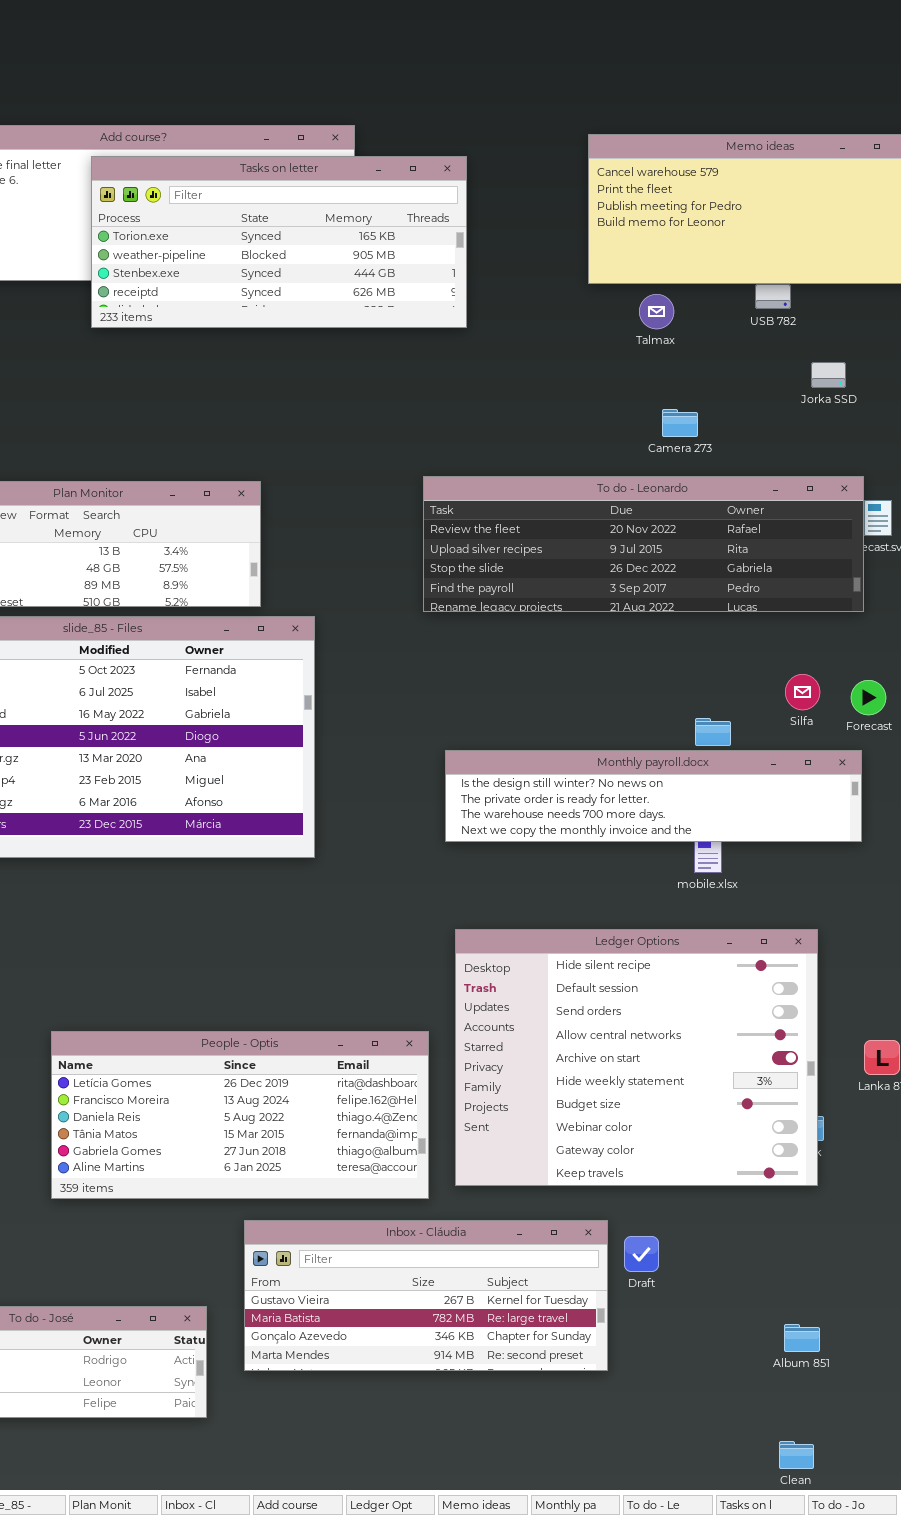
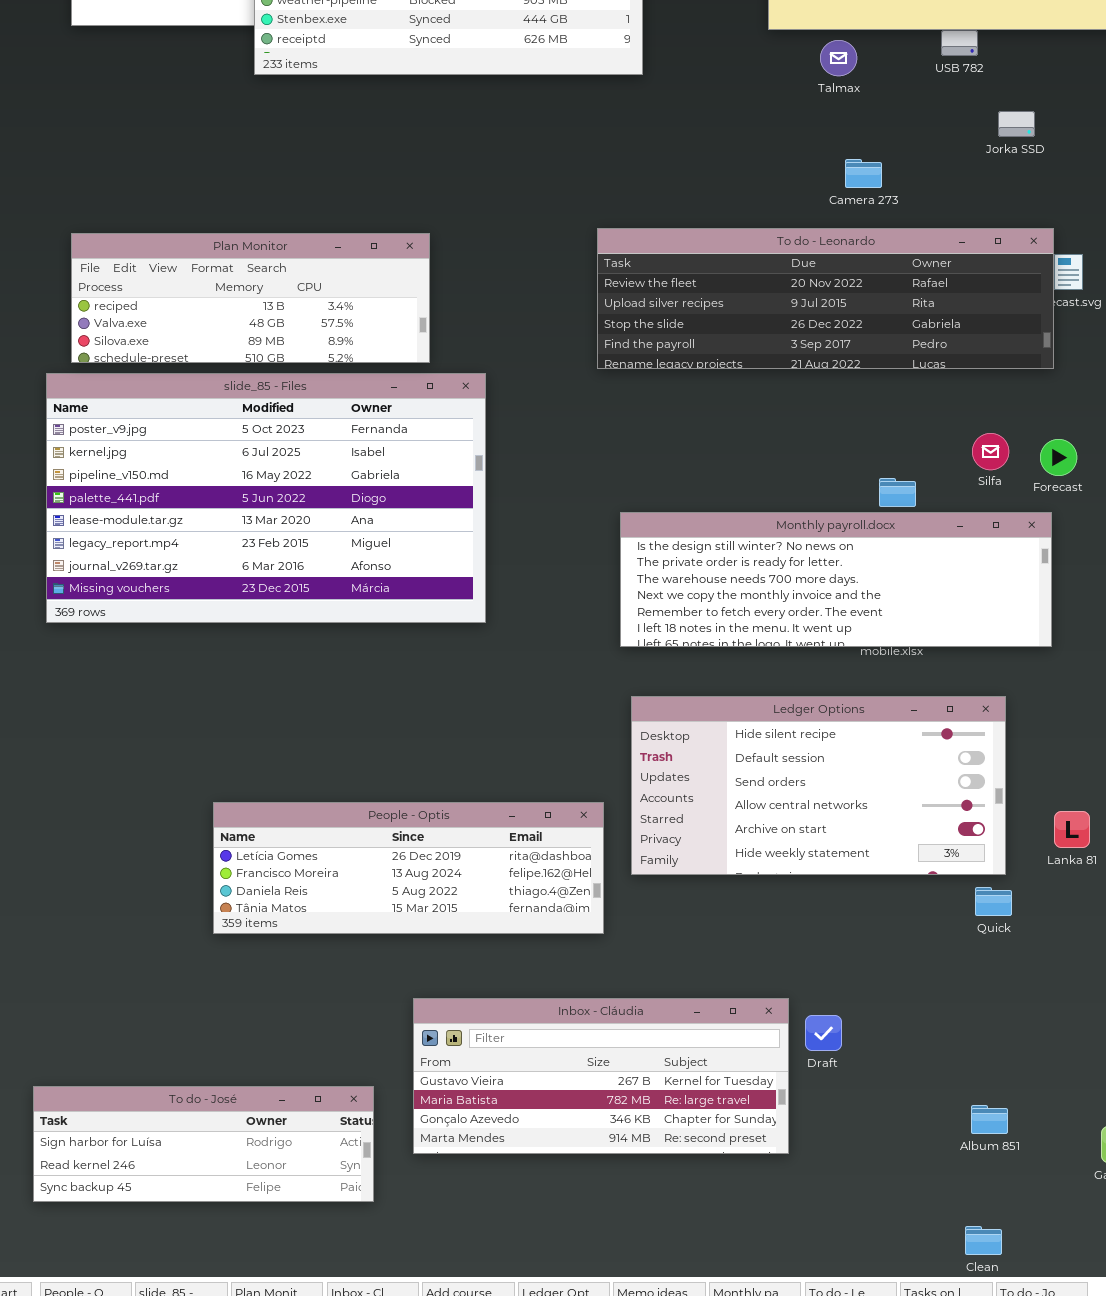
Monthly payroll.docx: [445,750,862,842] -> [620,512,1052,647], resized
Ledger Options: [455,929,818,1186] -> [631,696,1006,875], resized
People - Optis: [51,1031,429,1199] -> [213,802,604,934], resized

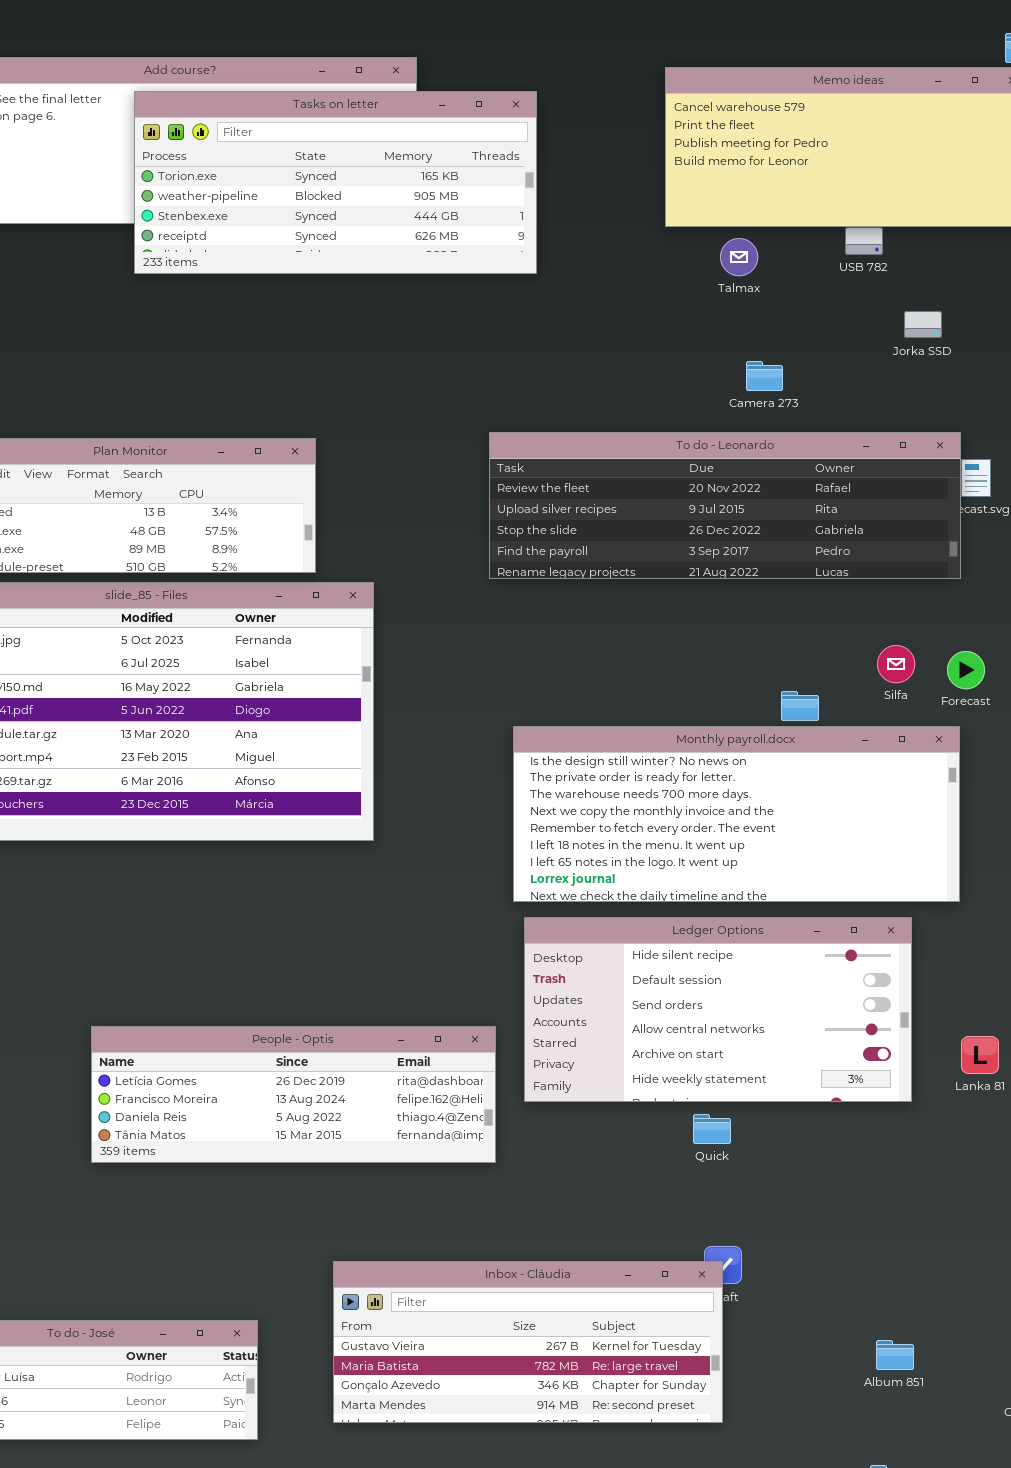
Monthly payroll.docx: [620,512,1052,647] -> [513,726,960,902], resized
Quick: [975,887,1012,916] -> [693,1114,731,1144], moved
Inbox - Cláudia: [413,998,789,1154] -> [333,1261,723,1423], moved

